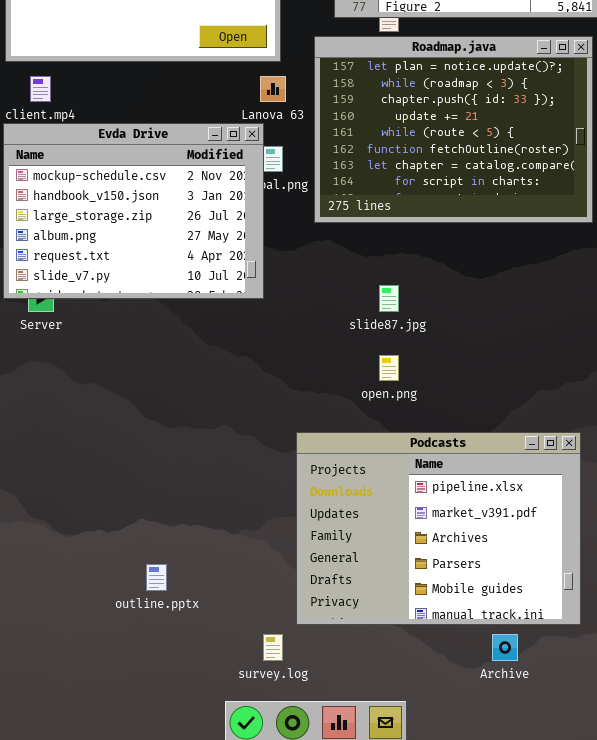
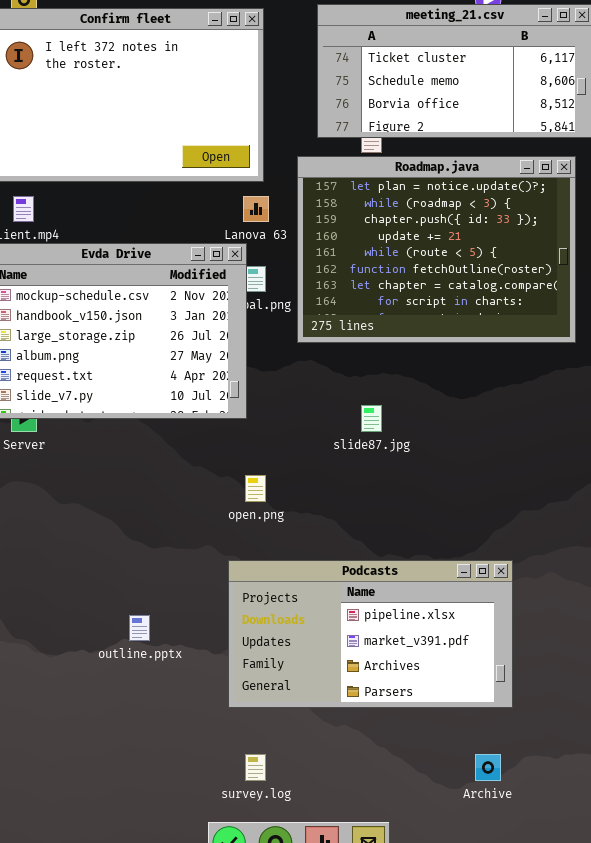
open.png: [379,355,399,381] -> [245,475,266,502], moved
Podcasts: [296,432,581,625] -> [228,560,513,708], moved, resized
outline.pptx: [146,564,167,591] -> [129,615,150,641], moved

